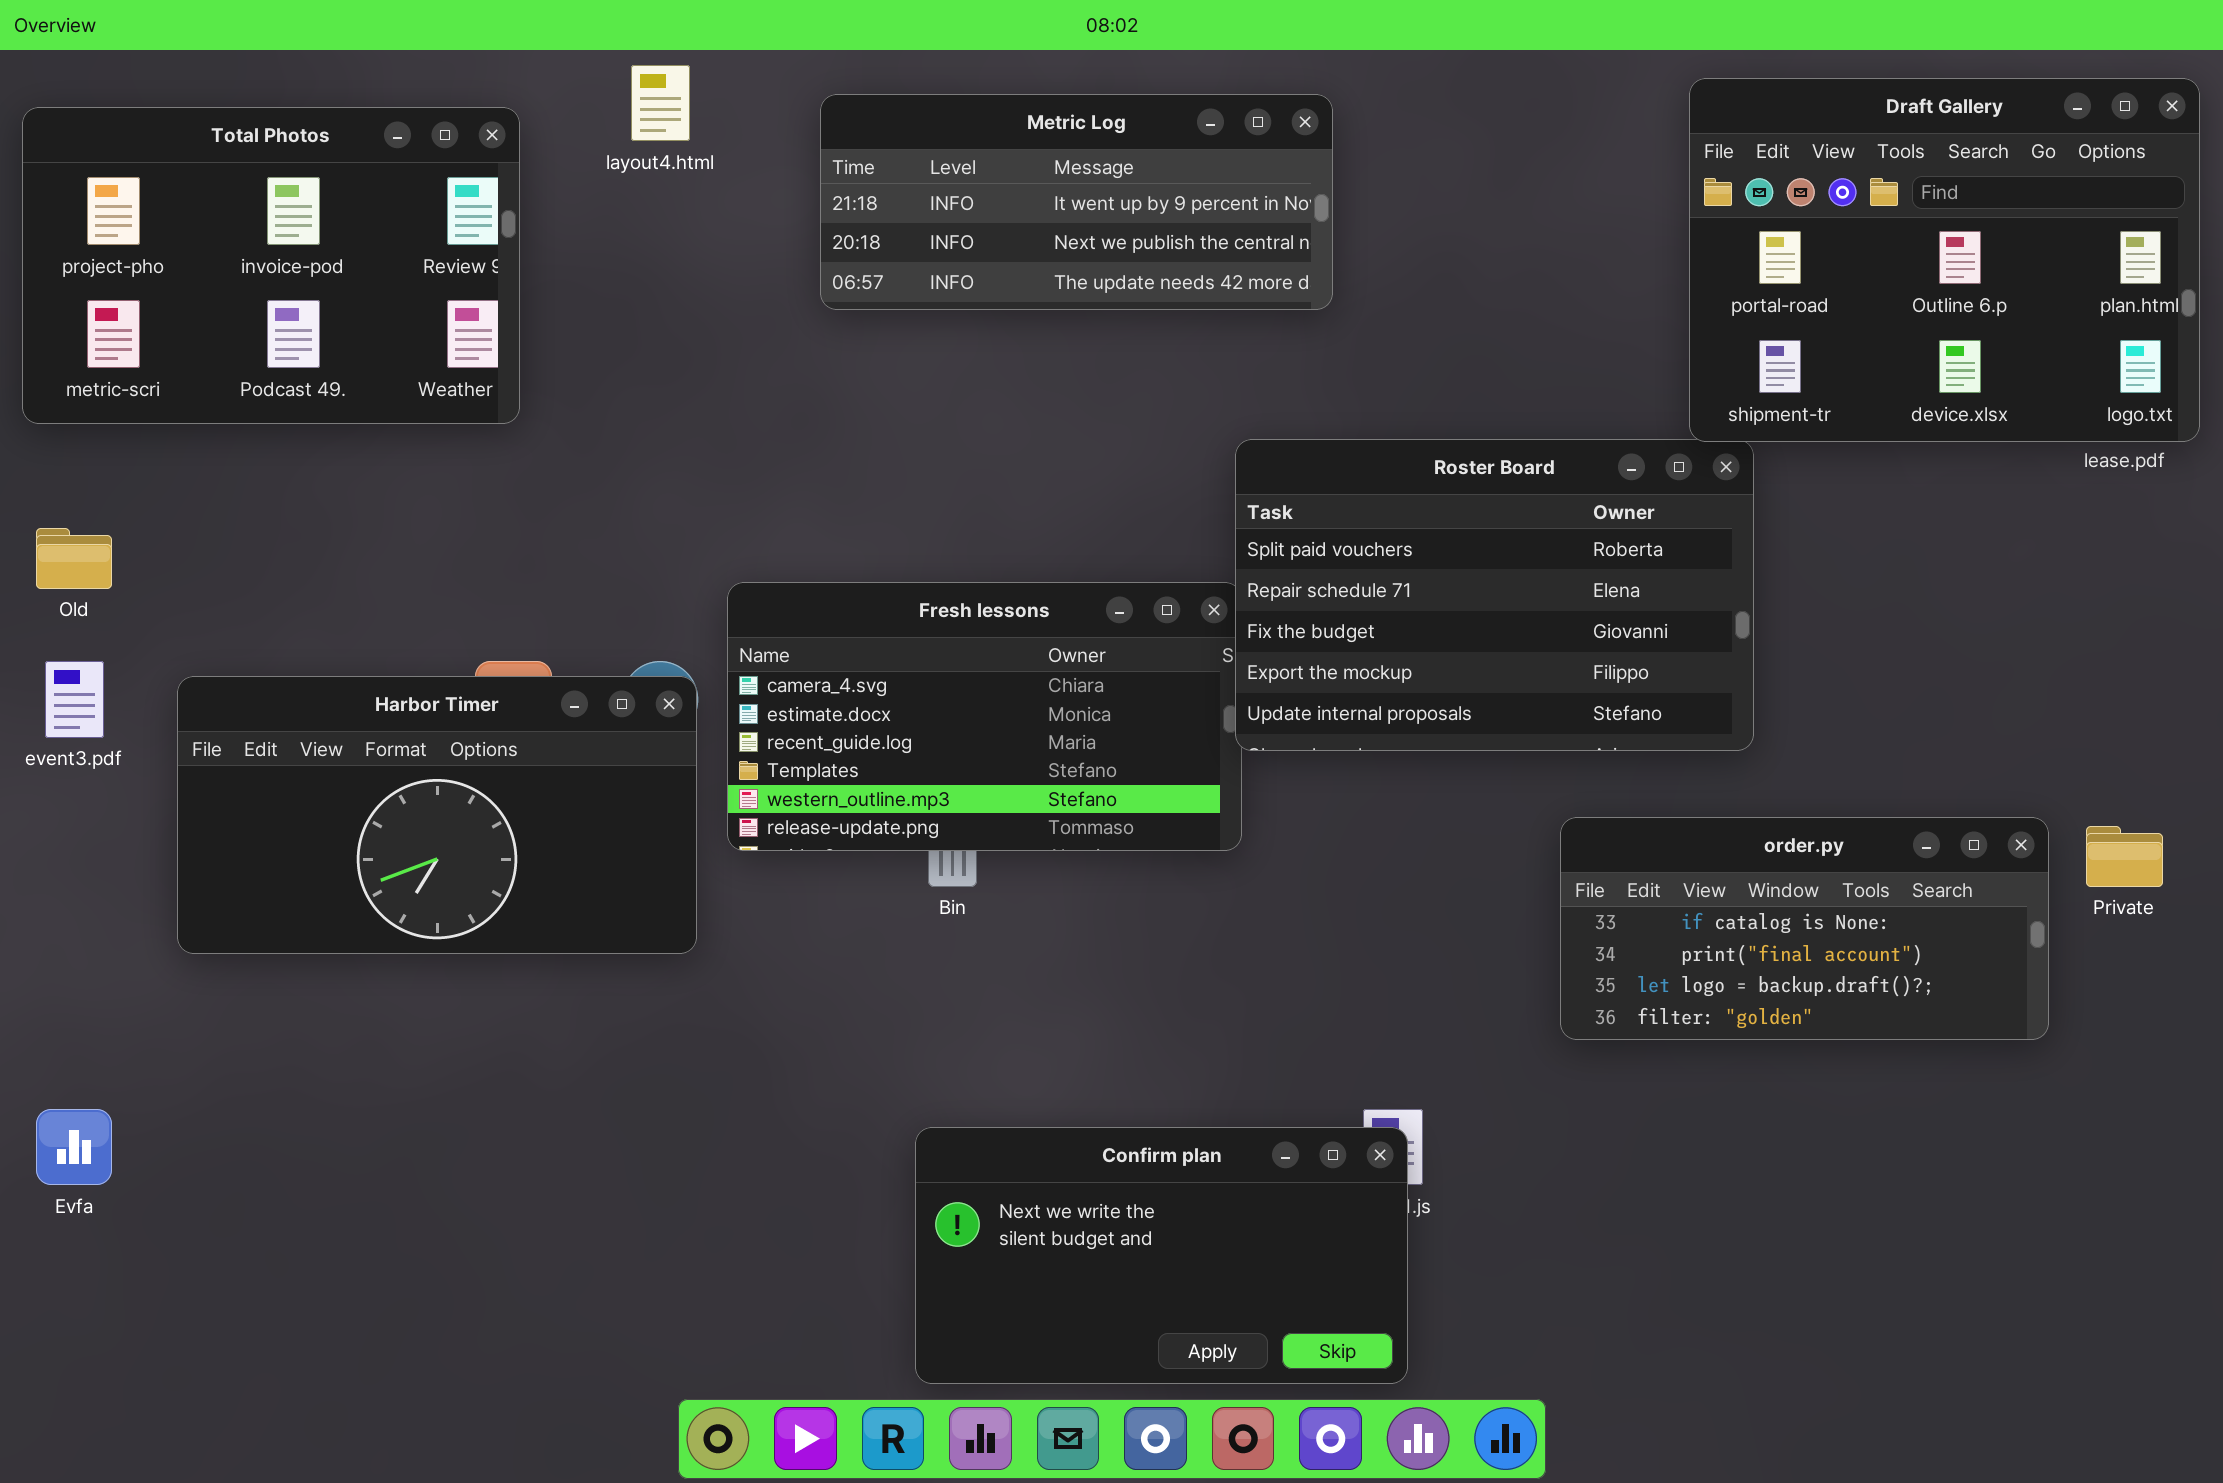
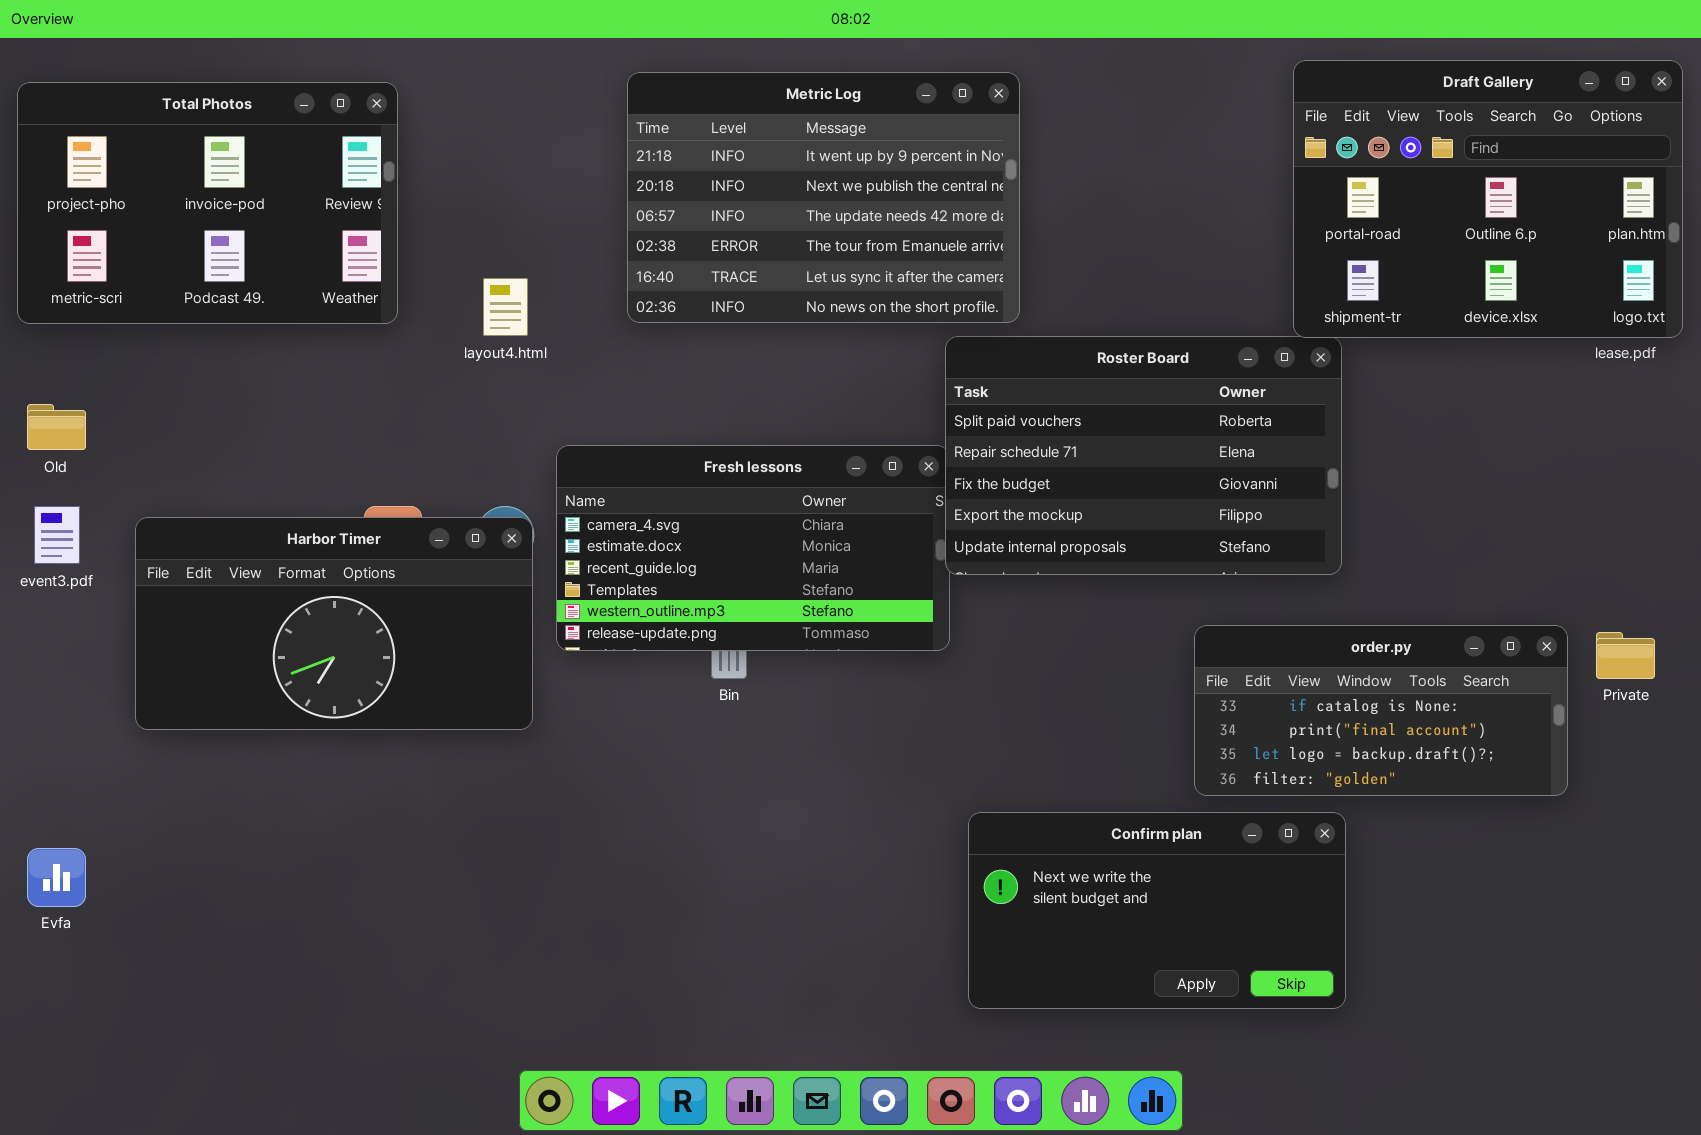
layout4.html: [631,65,690,141] -> [483,278,528,336], moved
Metric Log: [820,94,1333,310] -> [627,72,1020,323], resized
Confirm plan: [915,1127,1408,1384] -> [968,812,1346,1009], moved

